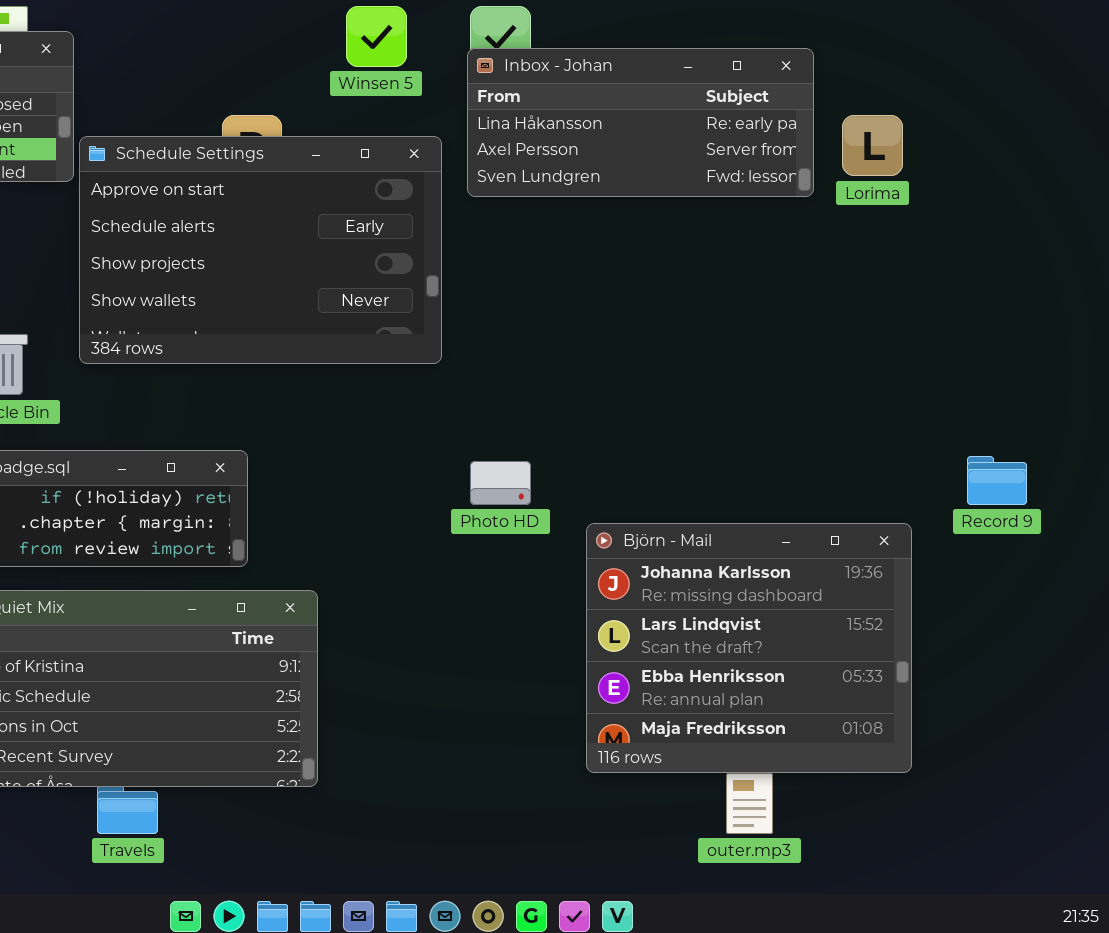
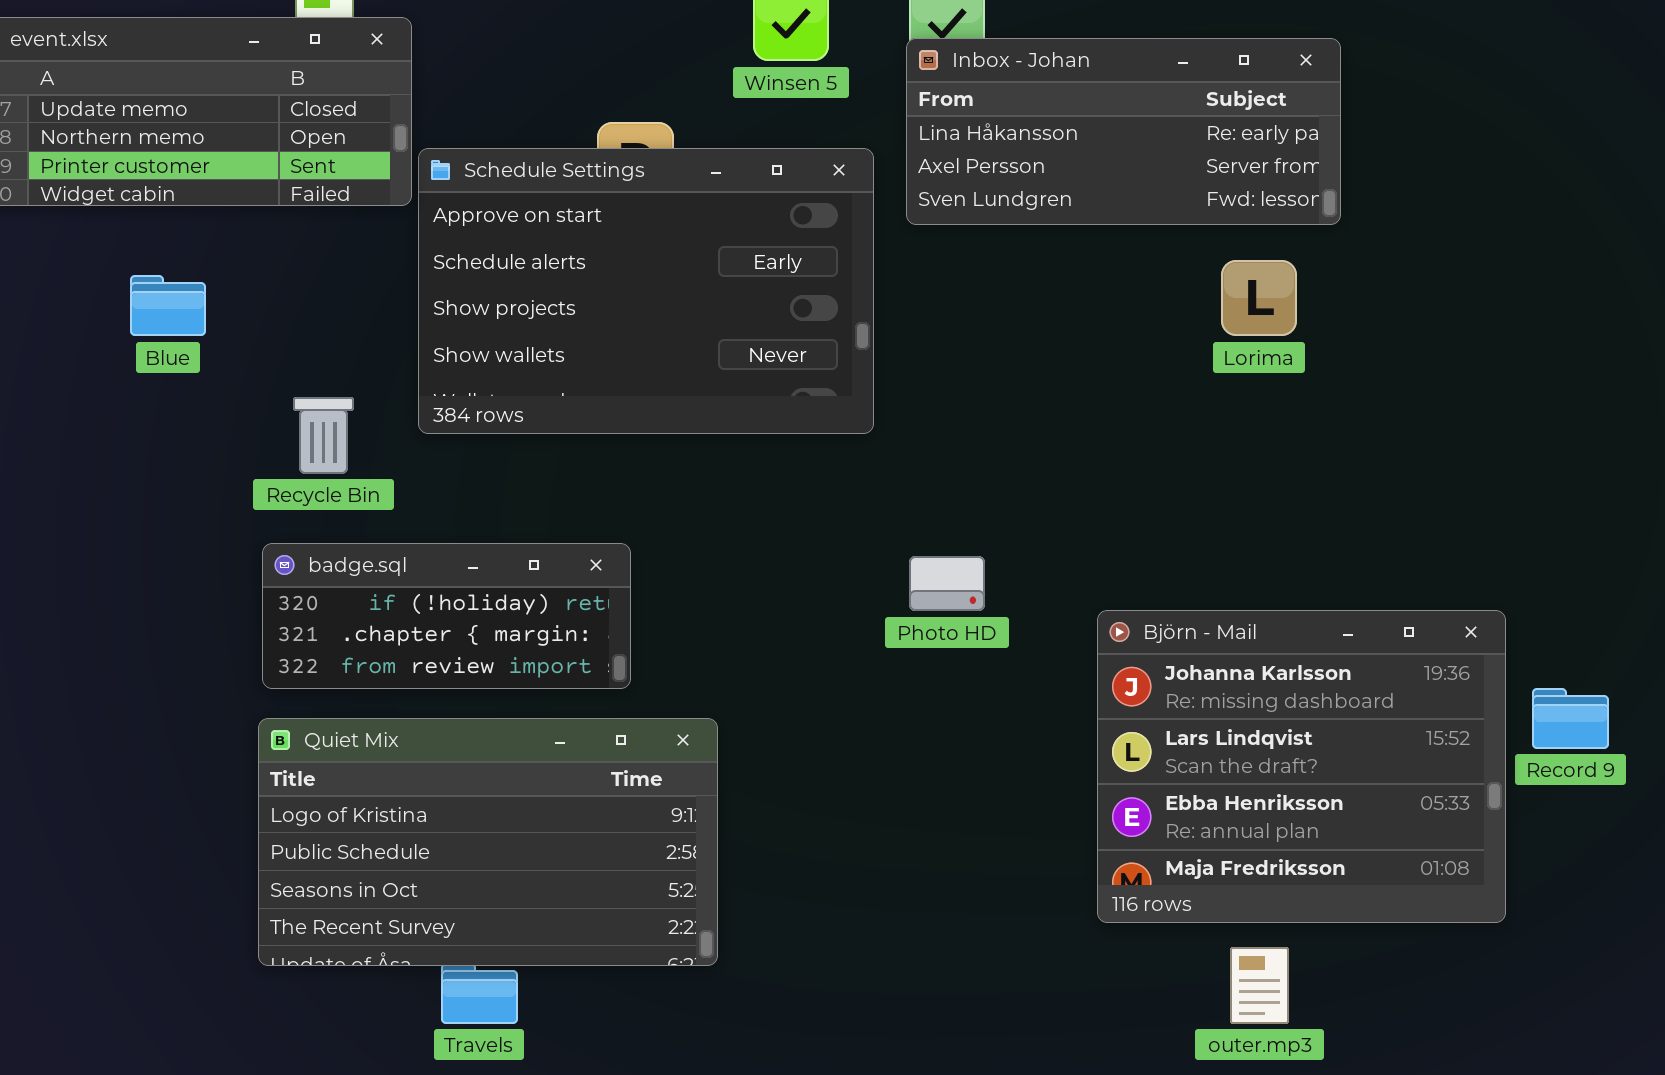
Lorima: [842,115,903,176] -> [1221,260,1297,336], moved
Record 9: [967,456,1027,505] -> [1532,688,1609,749], moved
Björn - Mail: [586,523,912,773] -> [1097,610,1506,923], moved

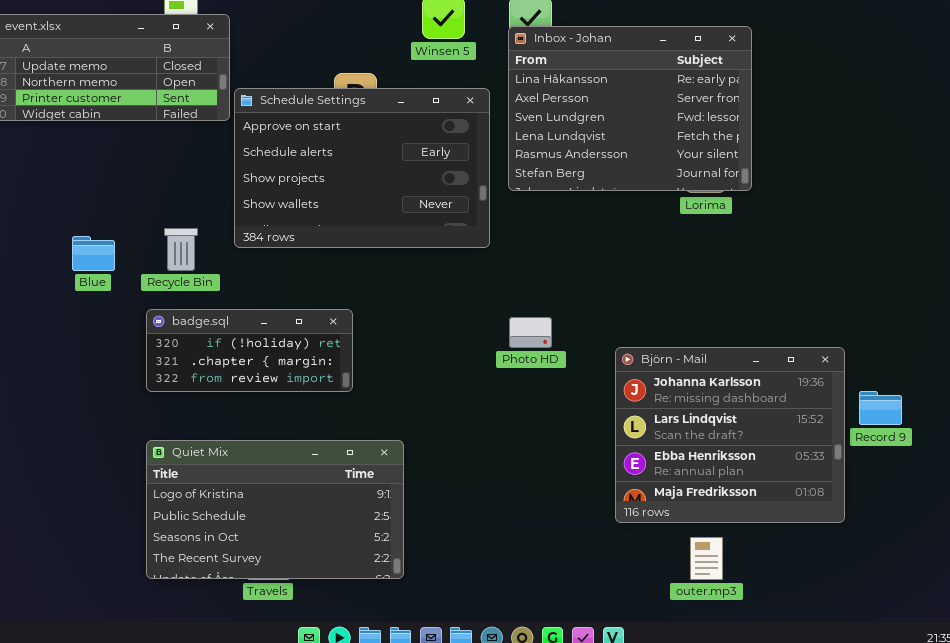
Inbox - Johan: [906,38,1341,225] -> [508,26,752,191], resized
Blue: [130,275,206,336] -> [72,236,115,271], moved
Quiet Mix: [258,718,718,966] -> [146,440,404,579], moved

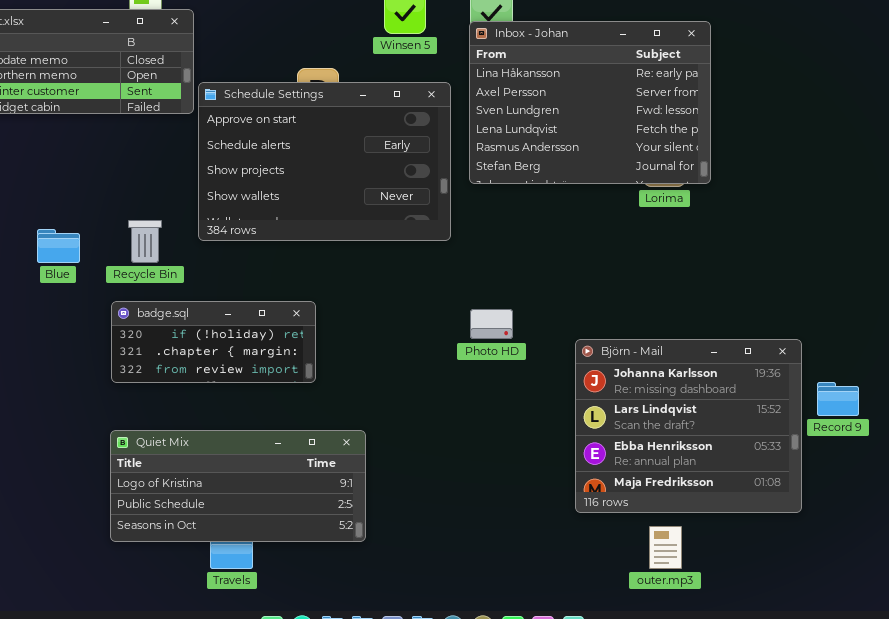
Quiet Mix: [146,440,404,579] -> [110,430,366,542], resized

